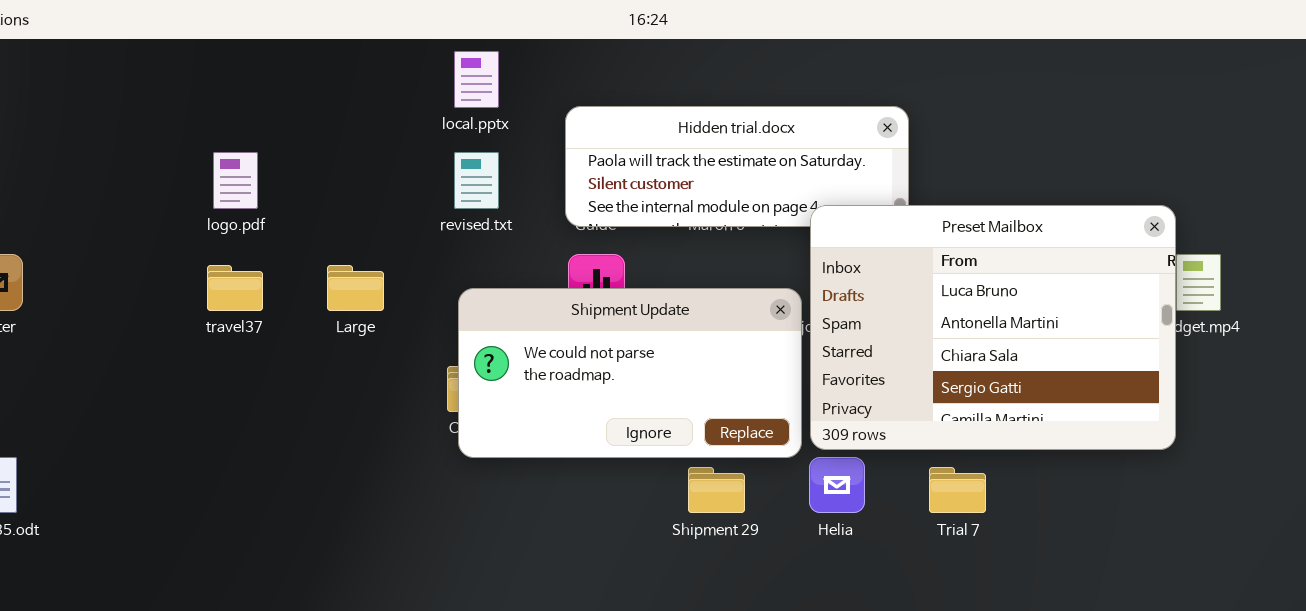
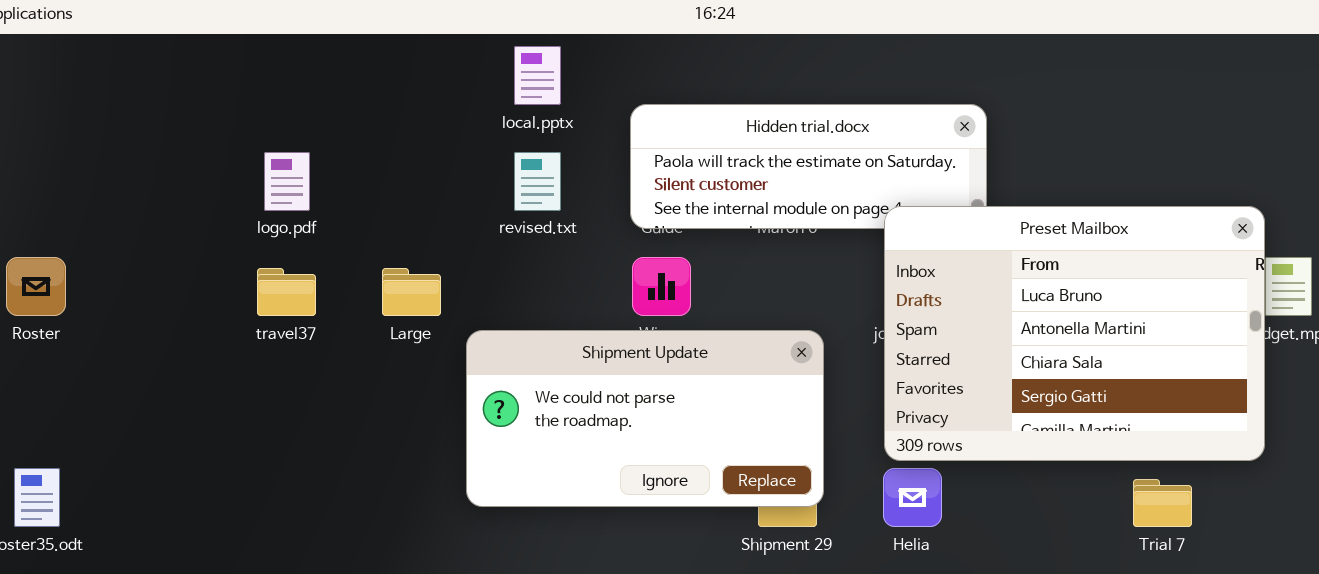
Shipment Update: [458,288,802,458] -> [466,330,824,507], moved
Trial 7: [929,467,986,513] -> [1133,479,1192,527], moved

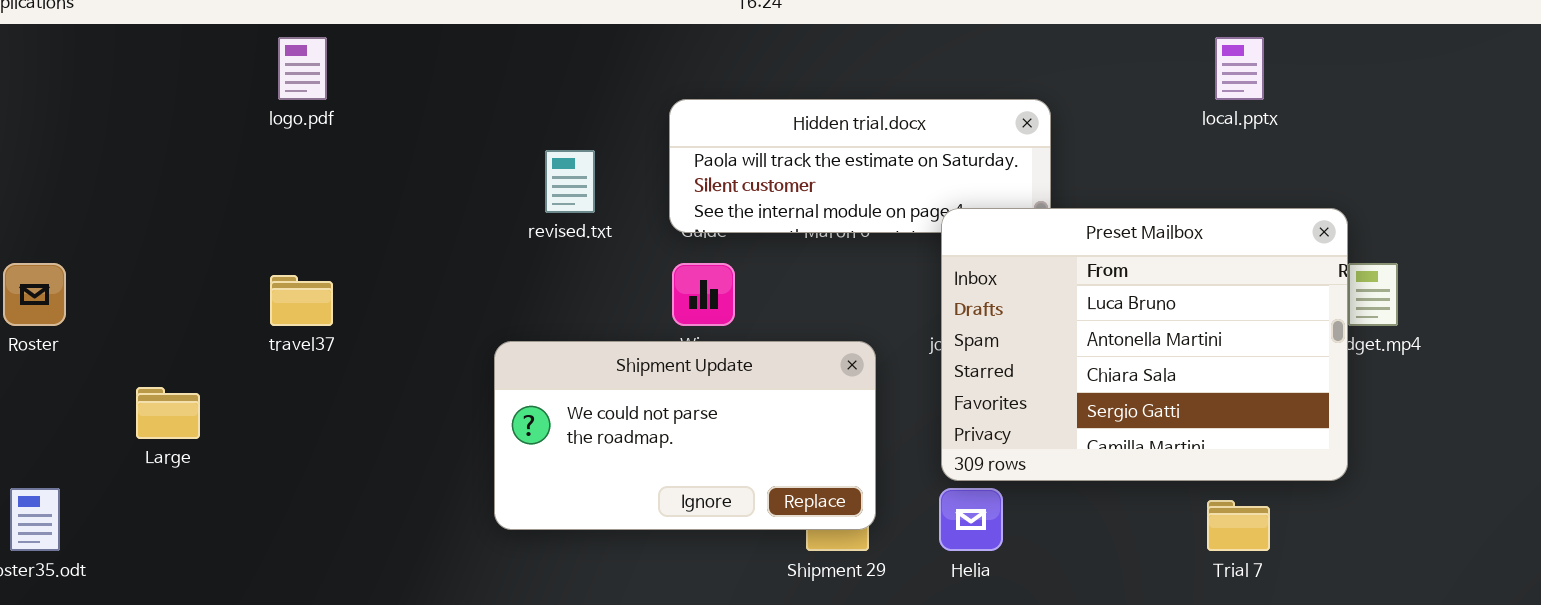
local.pptx: [514,46,561,105] -> [1215,37,1264,100], moved
logo.pdf: [264,152,310,211] -> [278,37,327,100], moved
Large: [382,268,441,316] -> [136,387,200,439], moved

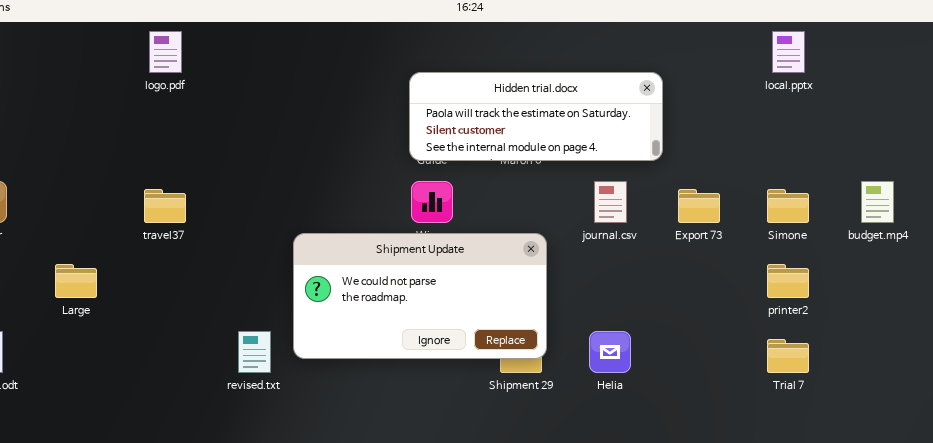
revised.txt: [545,150,595,213] -> [238,331,271,373], moved
Preset Mailbox: [941,208,1348,481] -> none, closed

